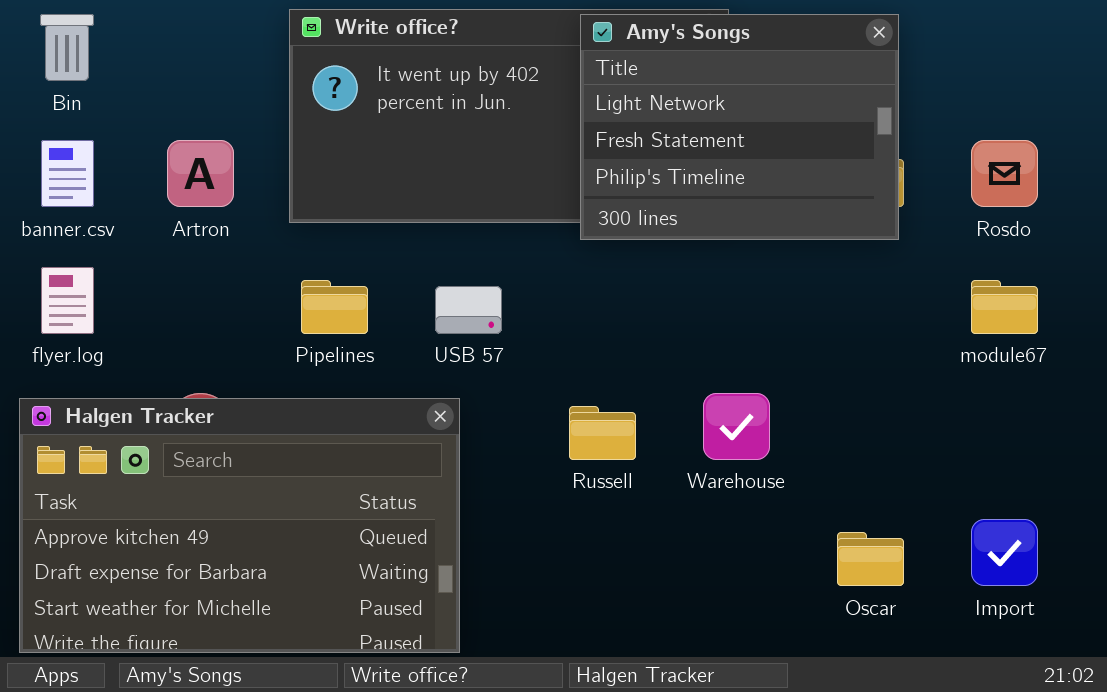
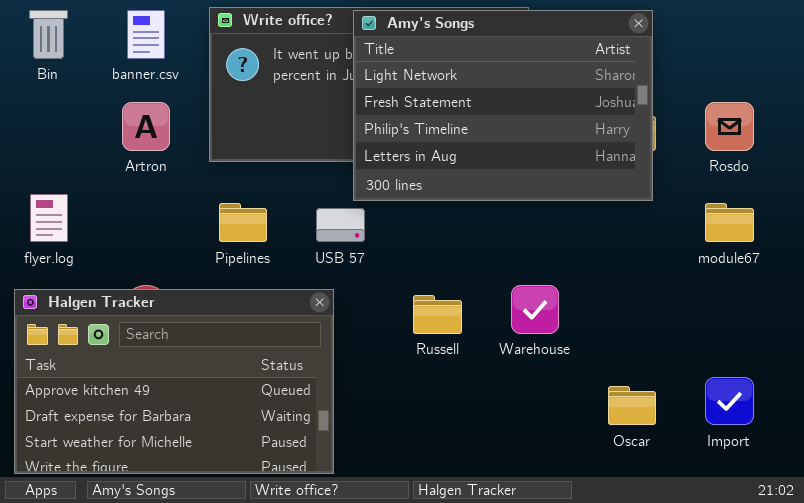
Amy's Songs: [580,14,899,240] -> [353,10,653,201], resized
banner.csv: [41,140,94,207] -> [127,10,165,59], moved

